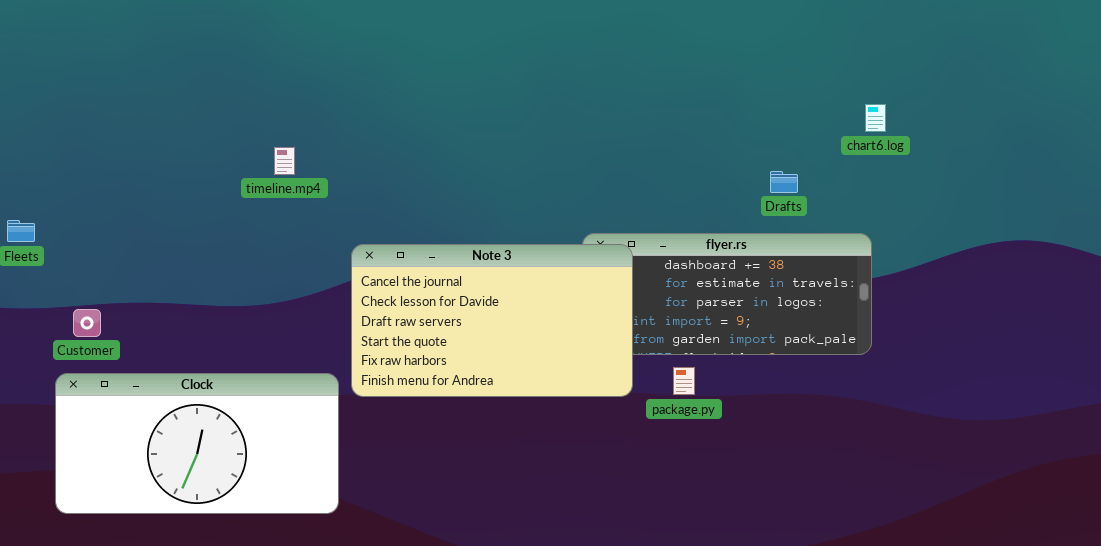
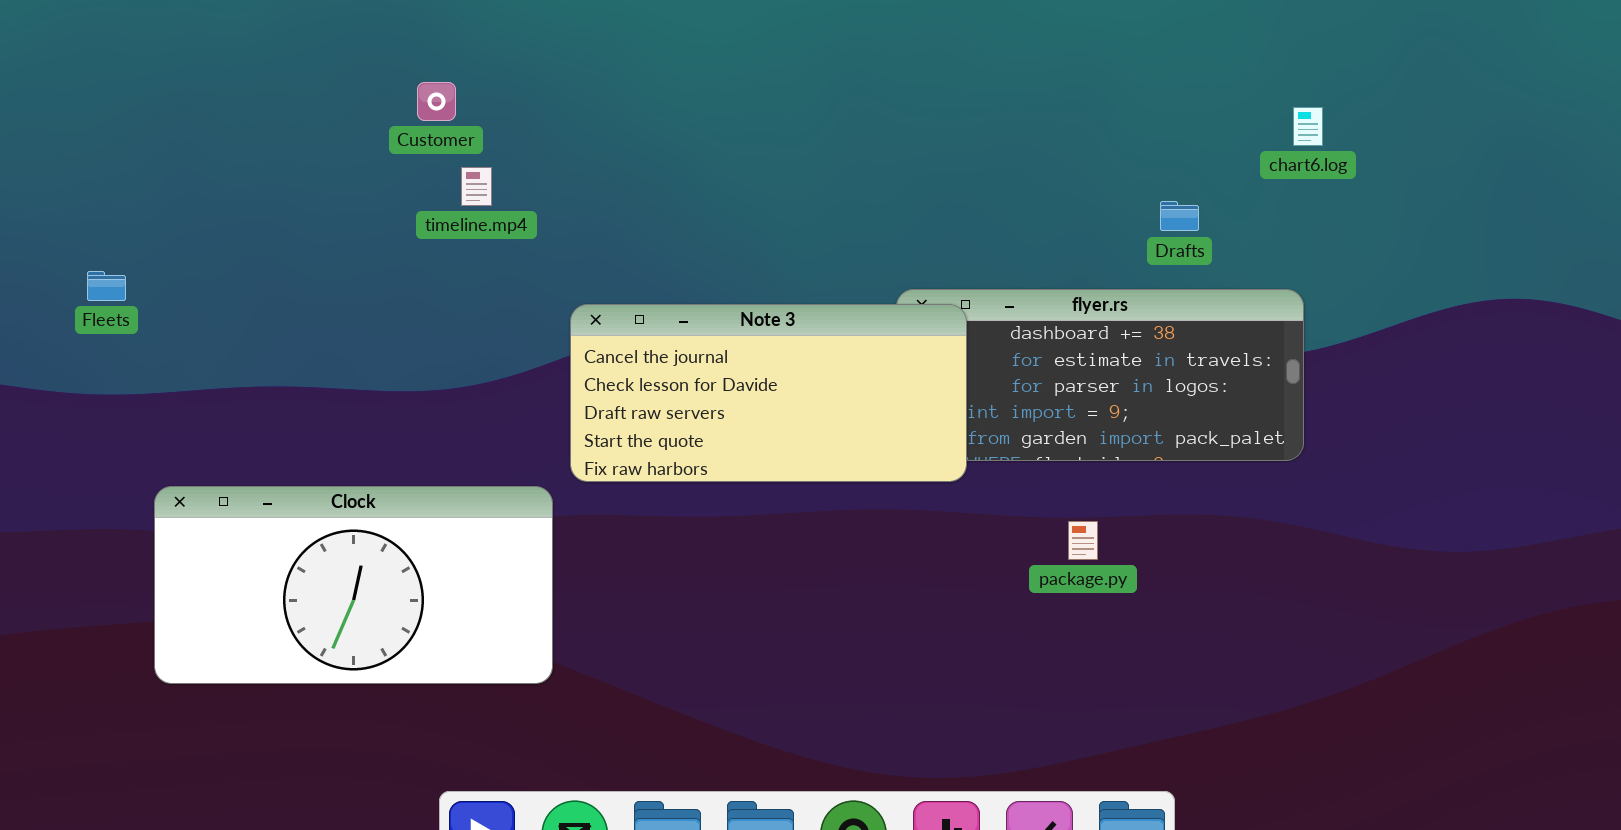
Note 3: [351,244,633,397] -> [570,304,967,482], resized
Customer: [73,309,101,337] -> [417,82,456,121], moved
package.py: [673,367,695,395] -> [1068,521,1098,560], moved

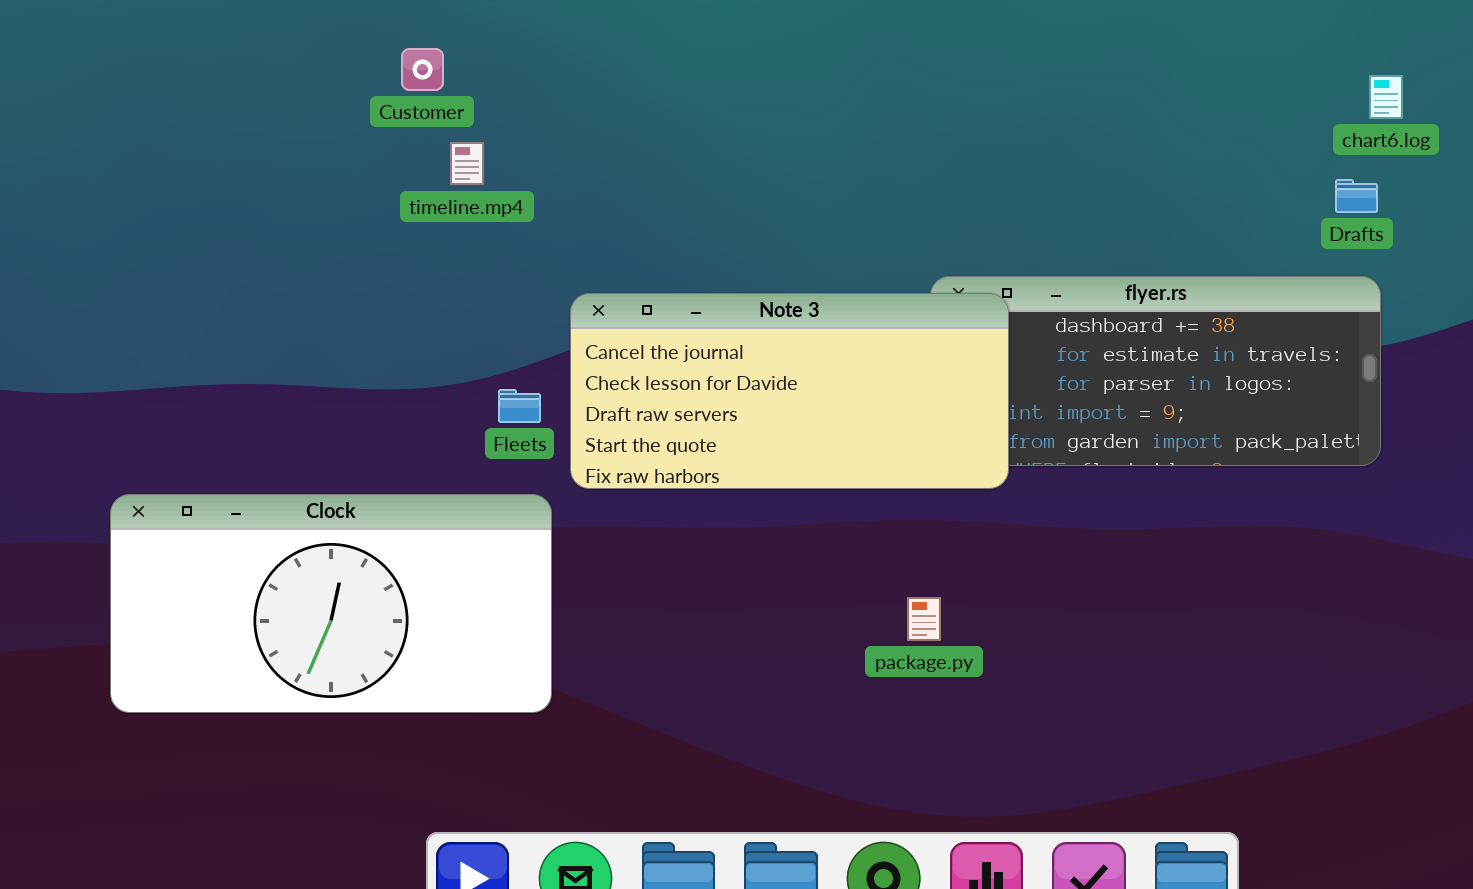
Drafts: [1160,201,1199,231] -> [1335,179,1378,213], moved
Fleets: [87,271,126,301] -> [498,389,541,423], moved
package.py: [1068,521,1098,560] -> [907,597,941,641], moved

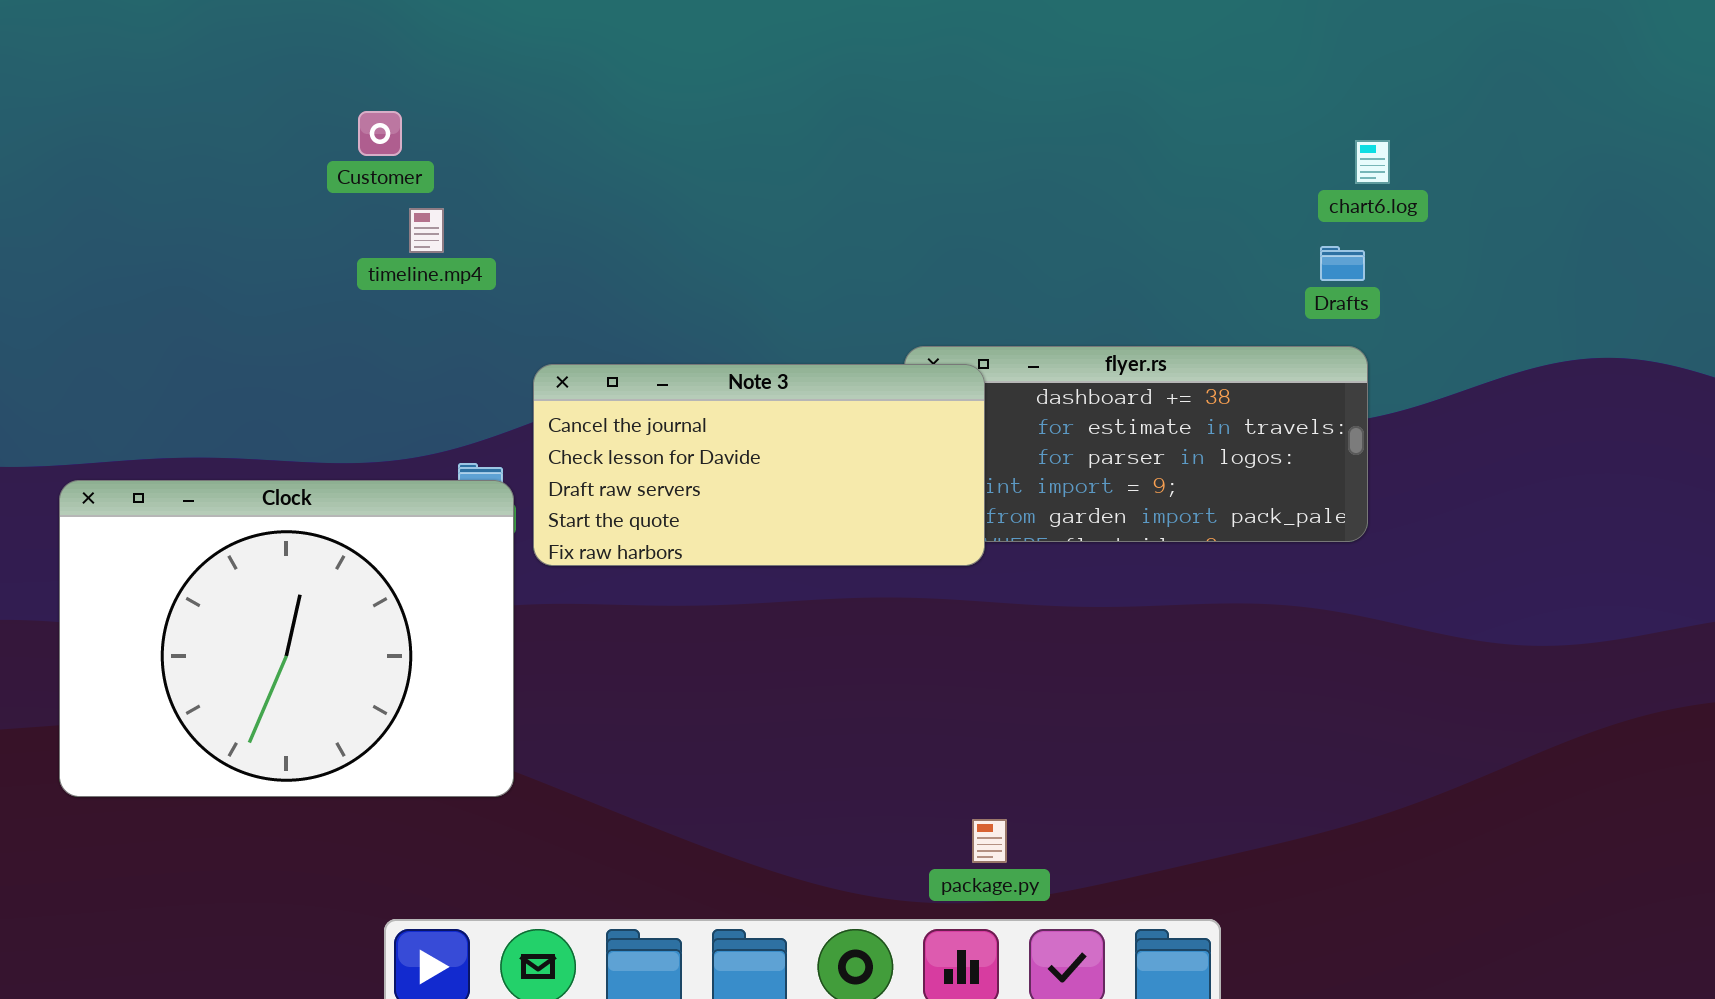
Clock: [110,494,552,713] -> [59,480,514,797], resized
package.py: [907,597,941,641] -> [972,819,1007,863], moved

